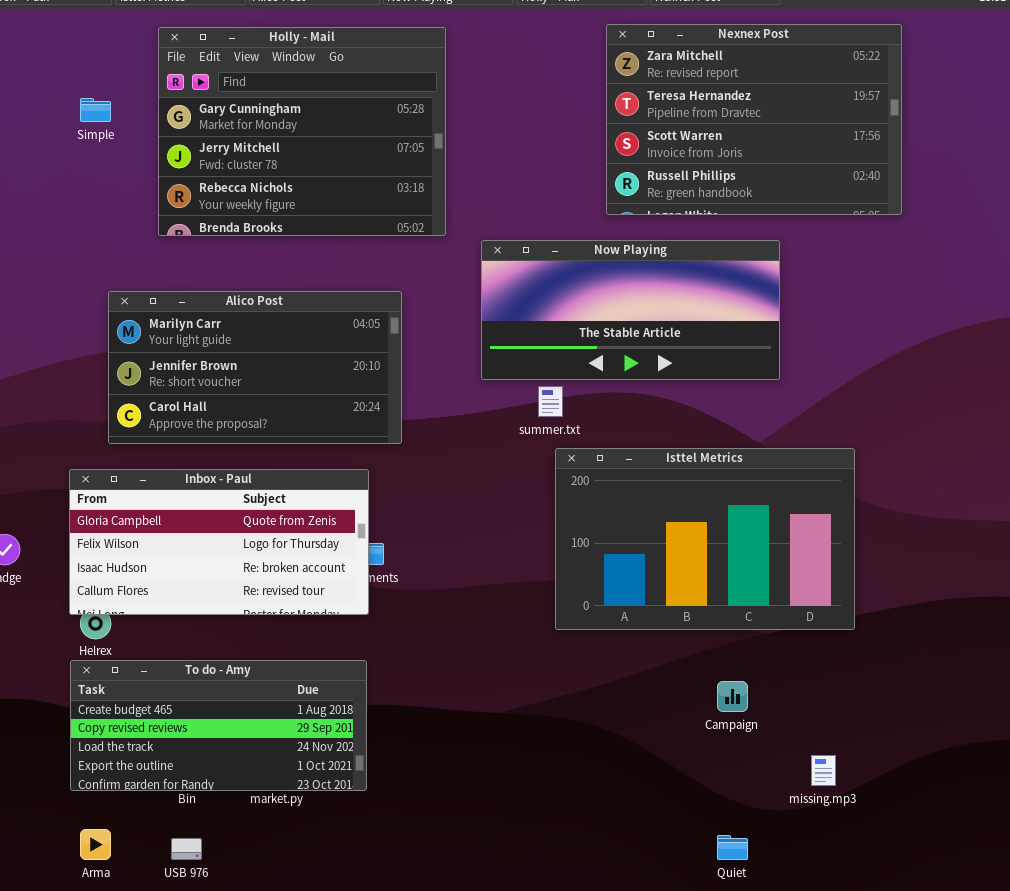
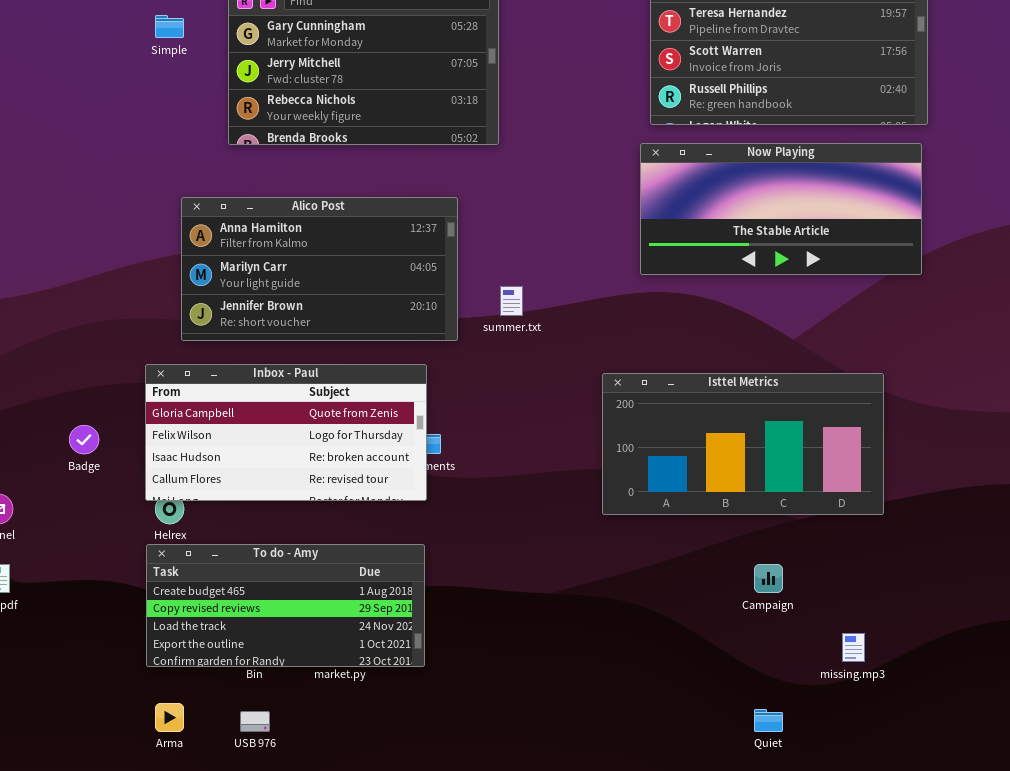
Now Playing: [481,240,780,380] -> [640,143,922,275], moved
Alico Post: [108,291,402,444] -> [181,197,458,341], scrolled up 1 row
summer.txt: [538,386,563,417] -> [500,286,523,316], moved
Isttel Metrics: [555,448,855,630] -> [602,373,884,515], resized

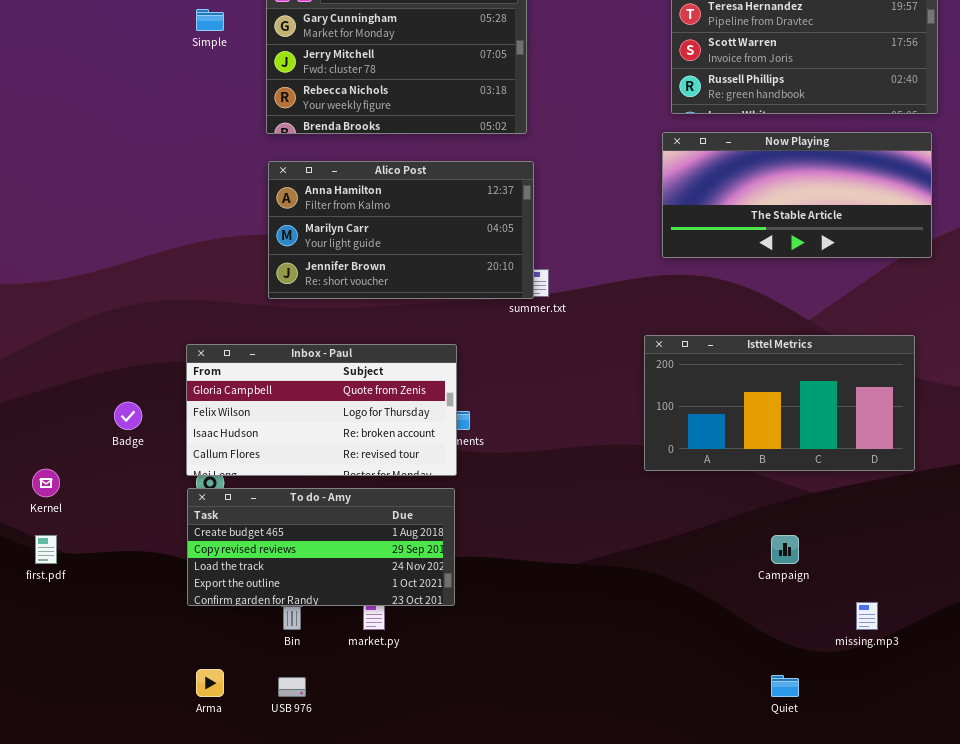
Alico Post: [181,197,458,341] -> [268,161,534,299], moved
Isttel Metrics: [602,373,884,515] -> [644,335,915,471], moved
To do - Amy: [146,544,425,667] -> [187,488,455,606], moved

